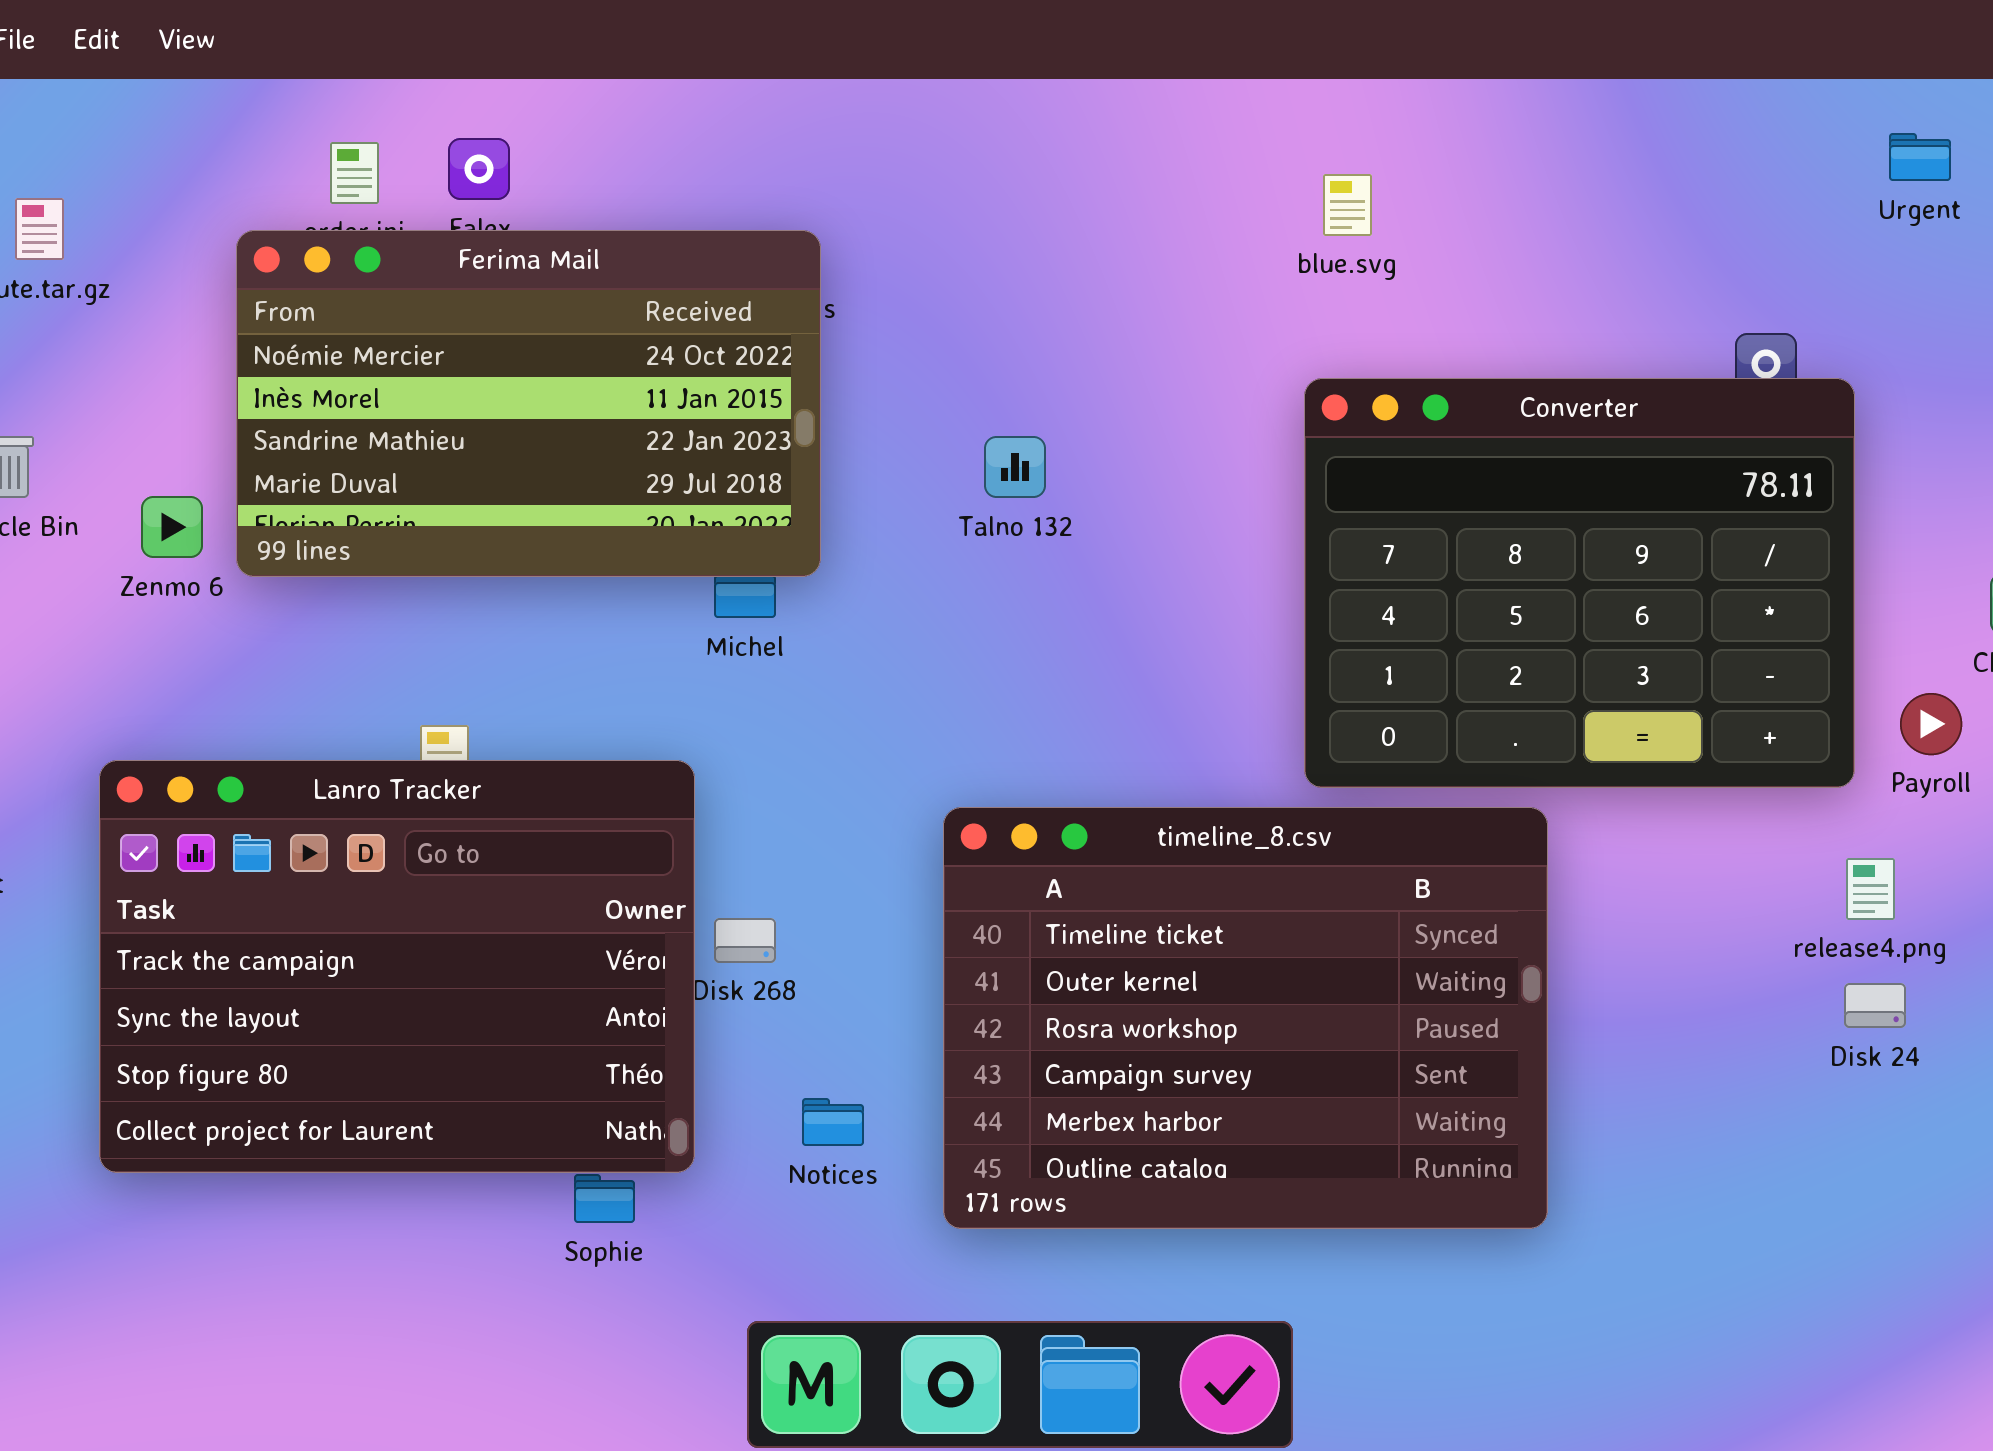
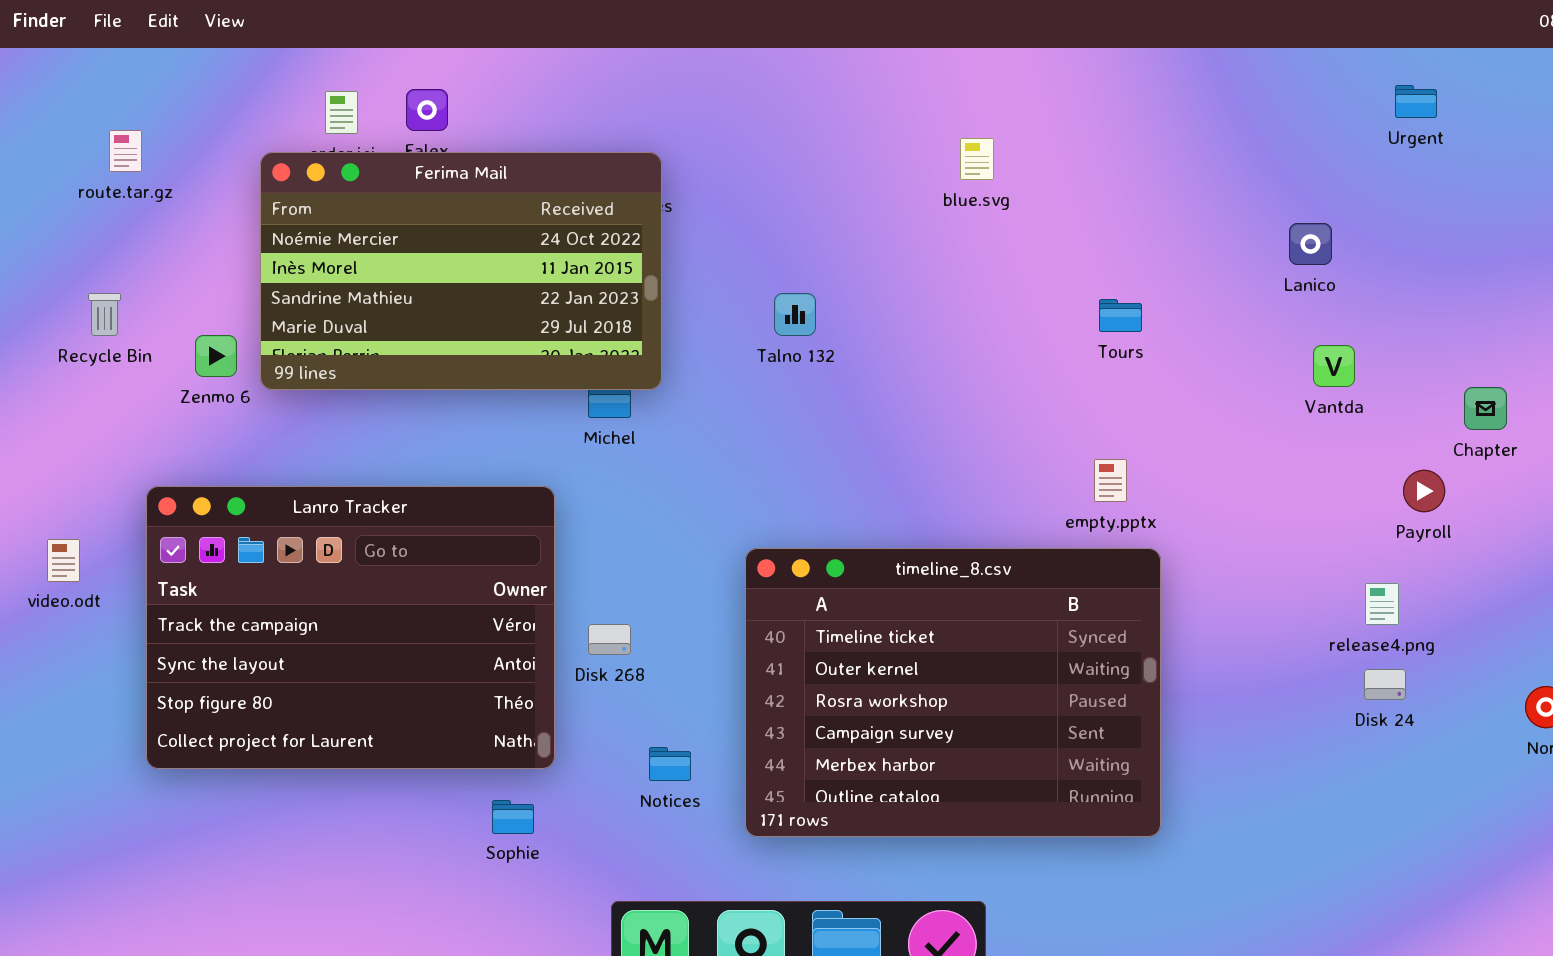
blue.svg: [1323,174,1372,236] -> [960,138,994,180], moved
Converter: [1304,378,1855,788] -> none, closed
Lanro Tracker: [99,760,695,1173] -> [146,486,555,769], moved

